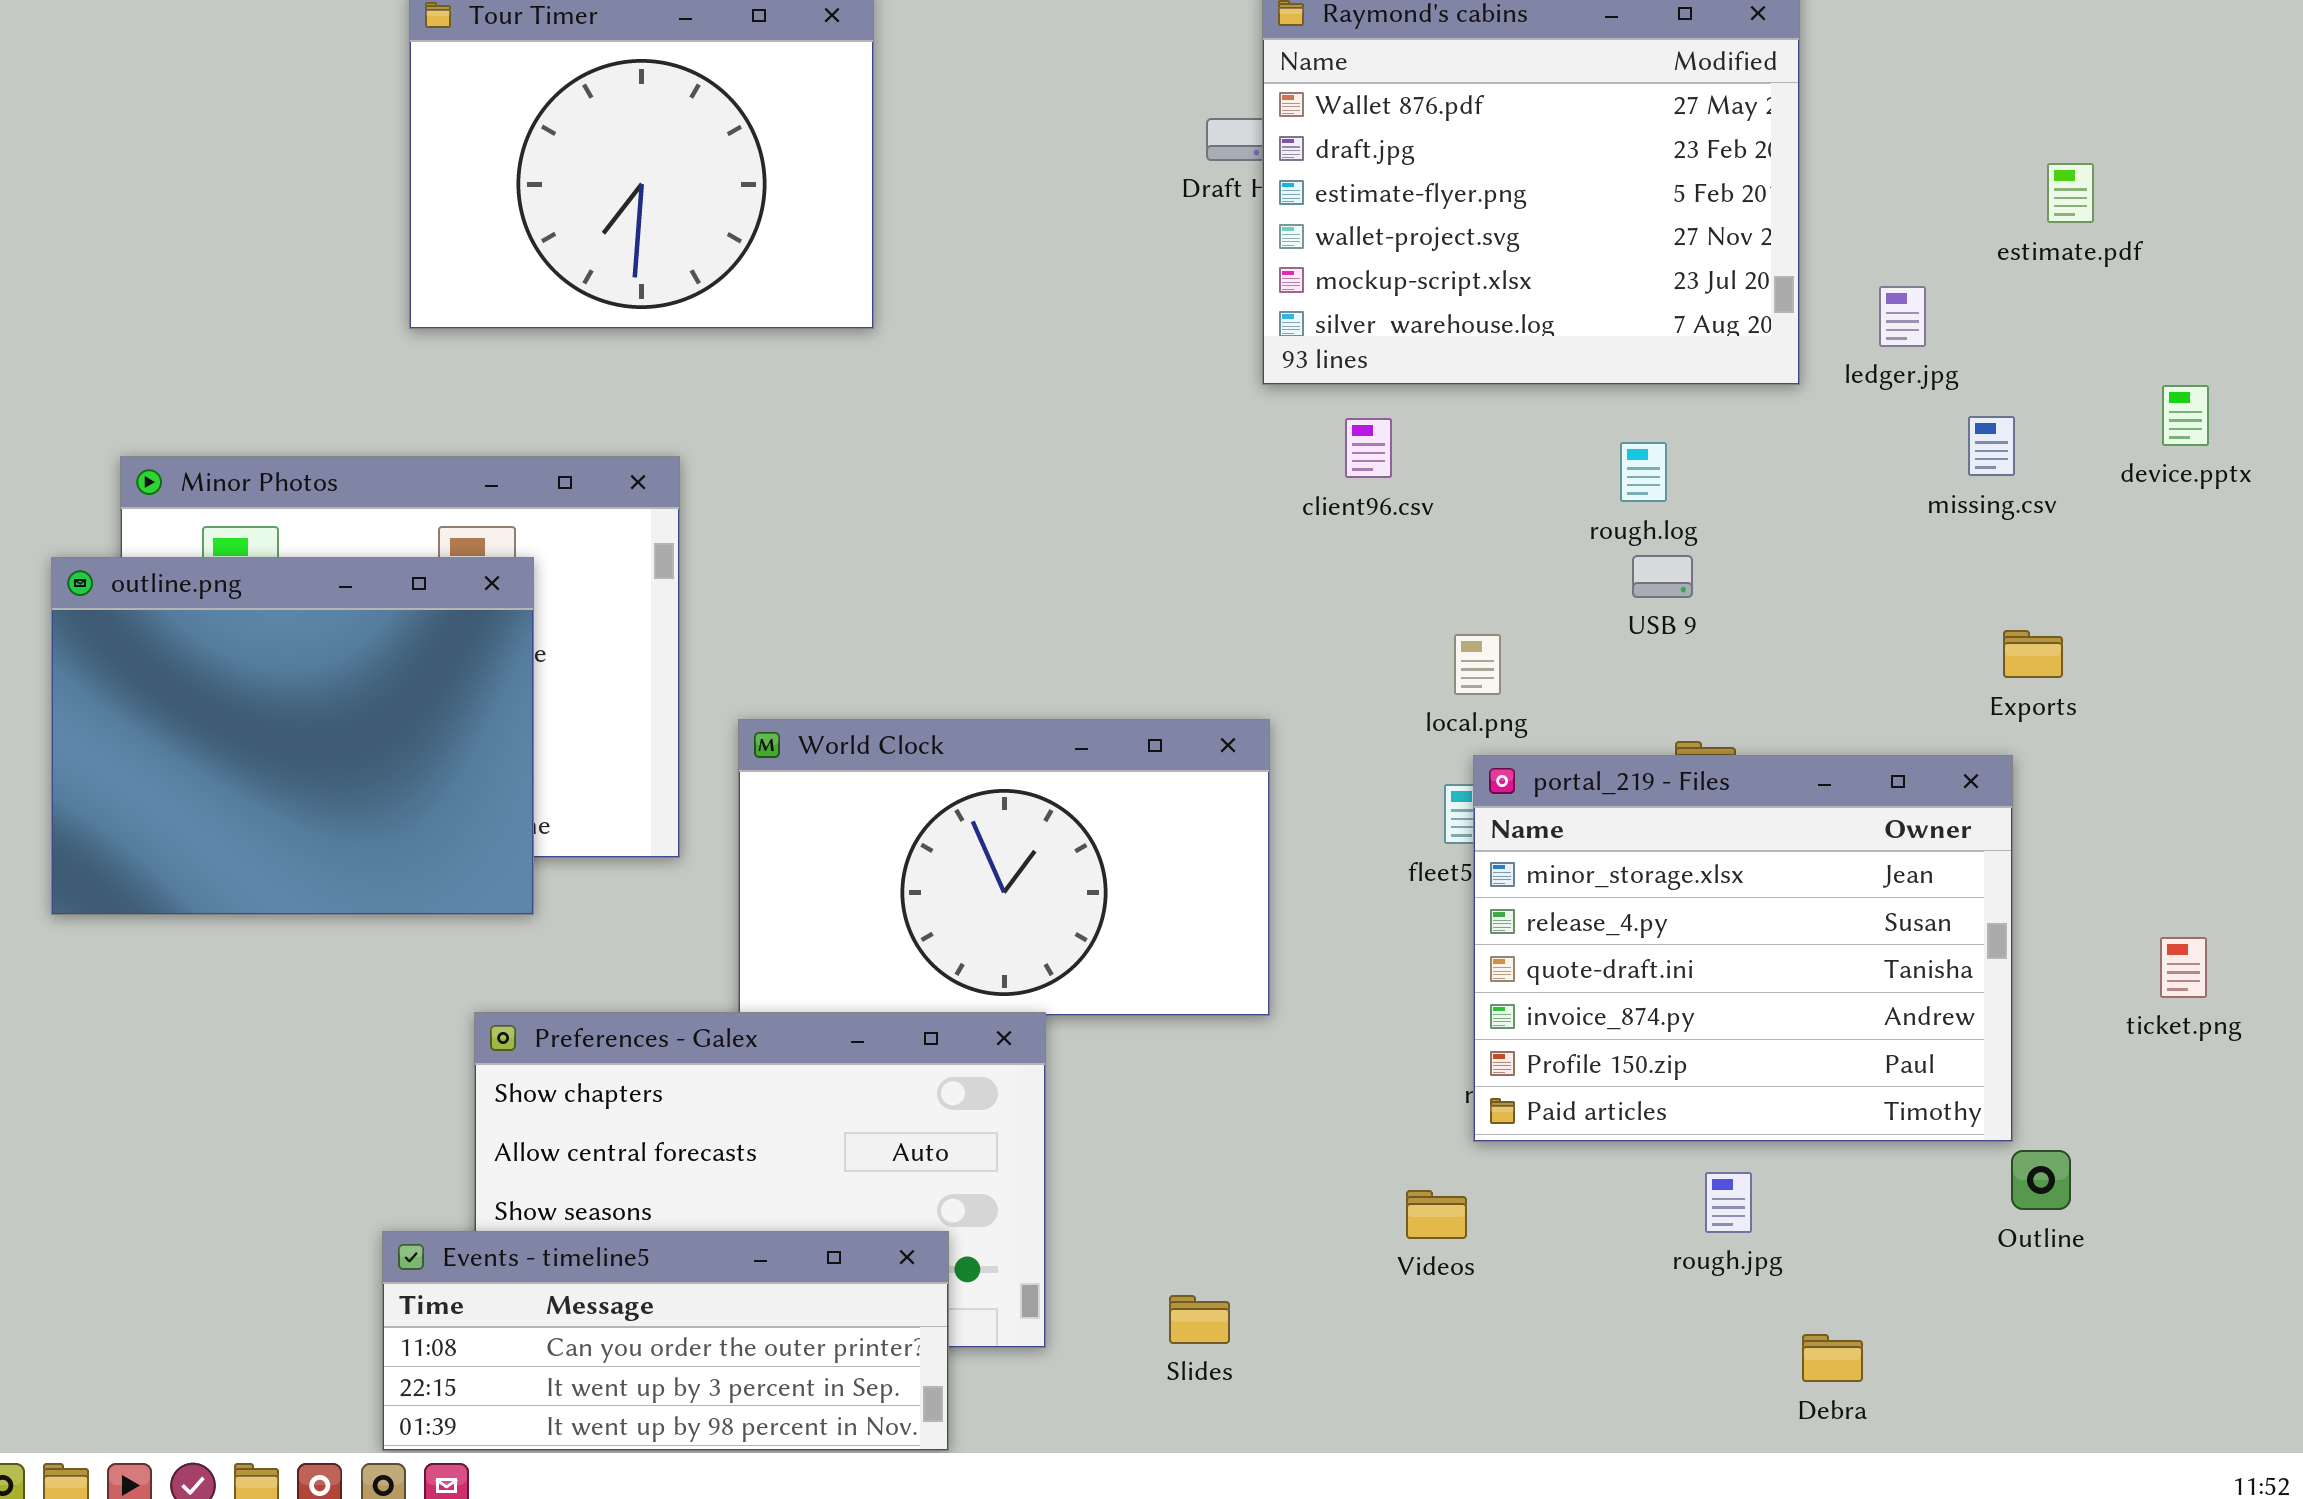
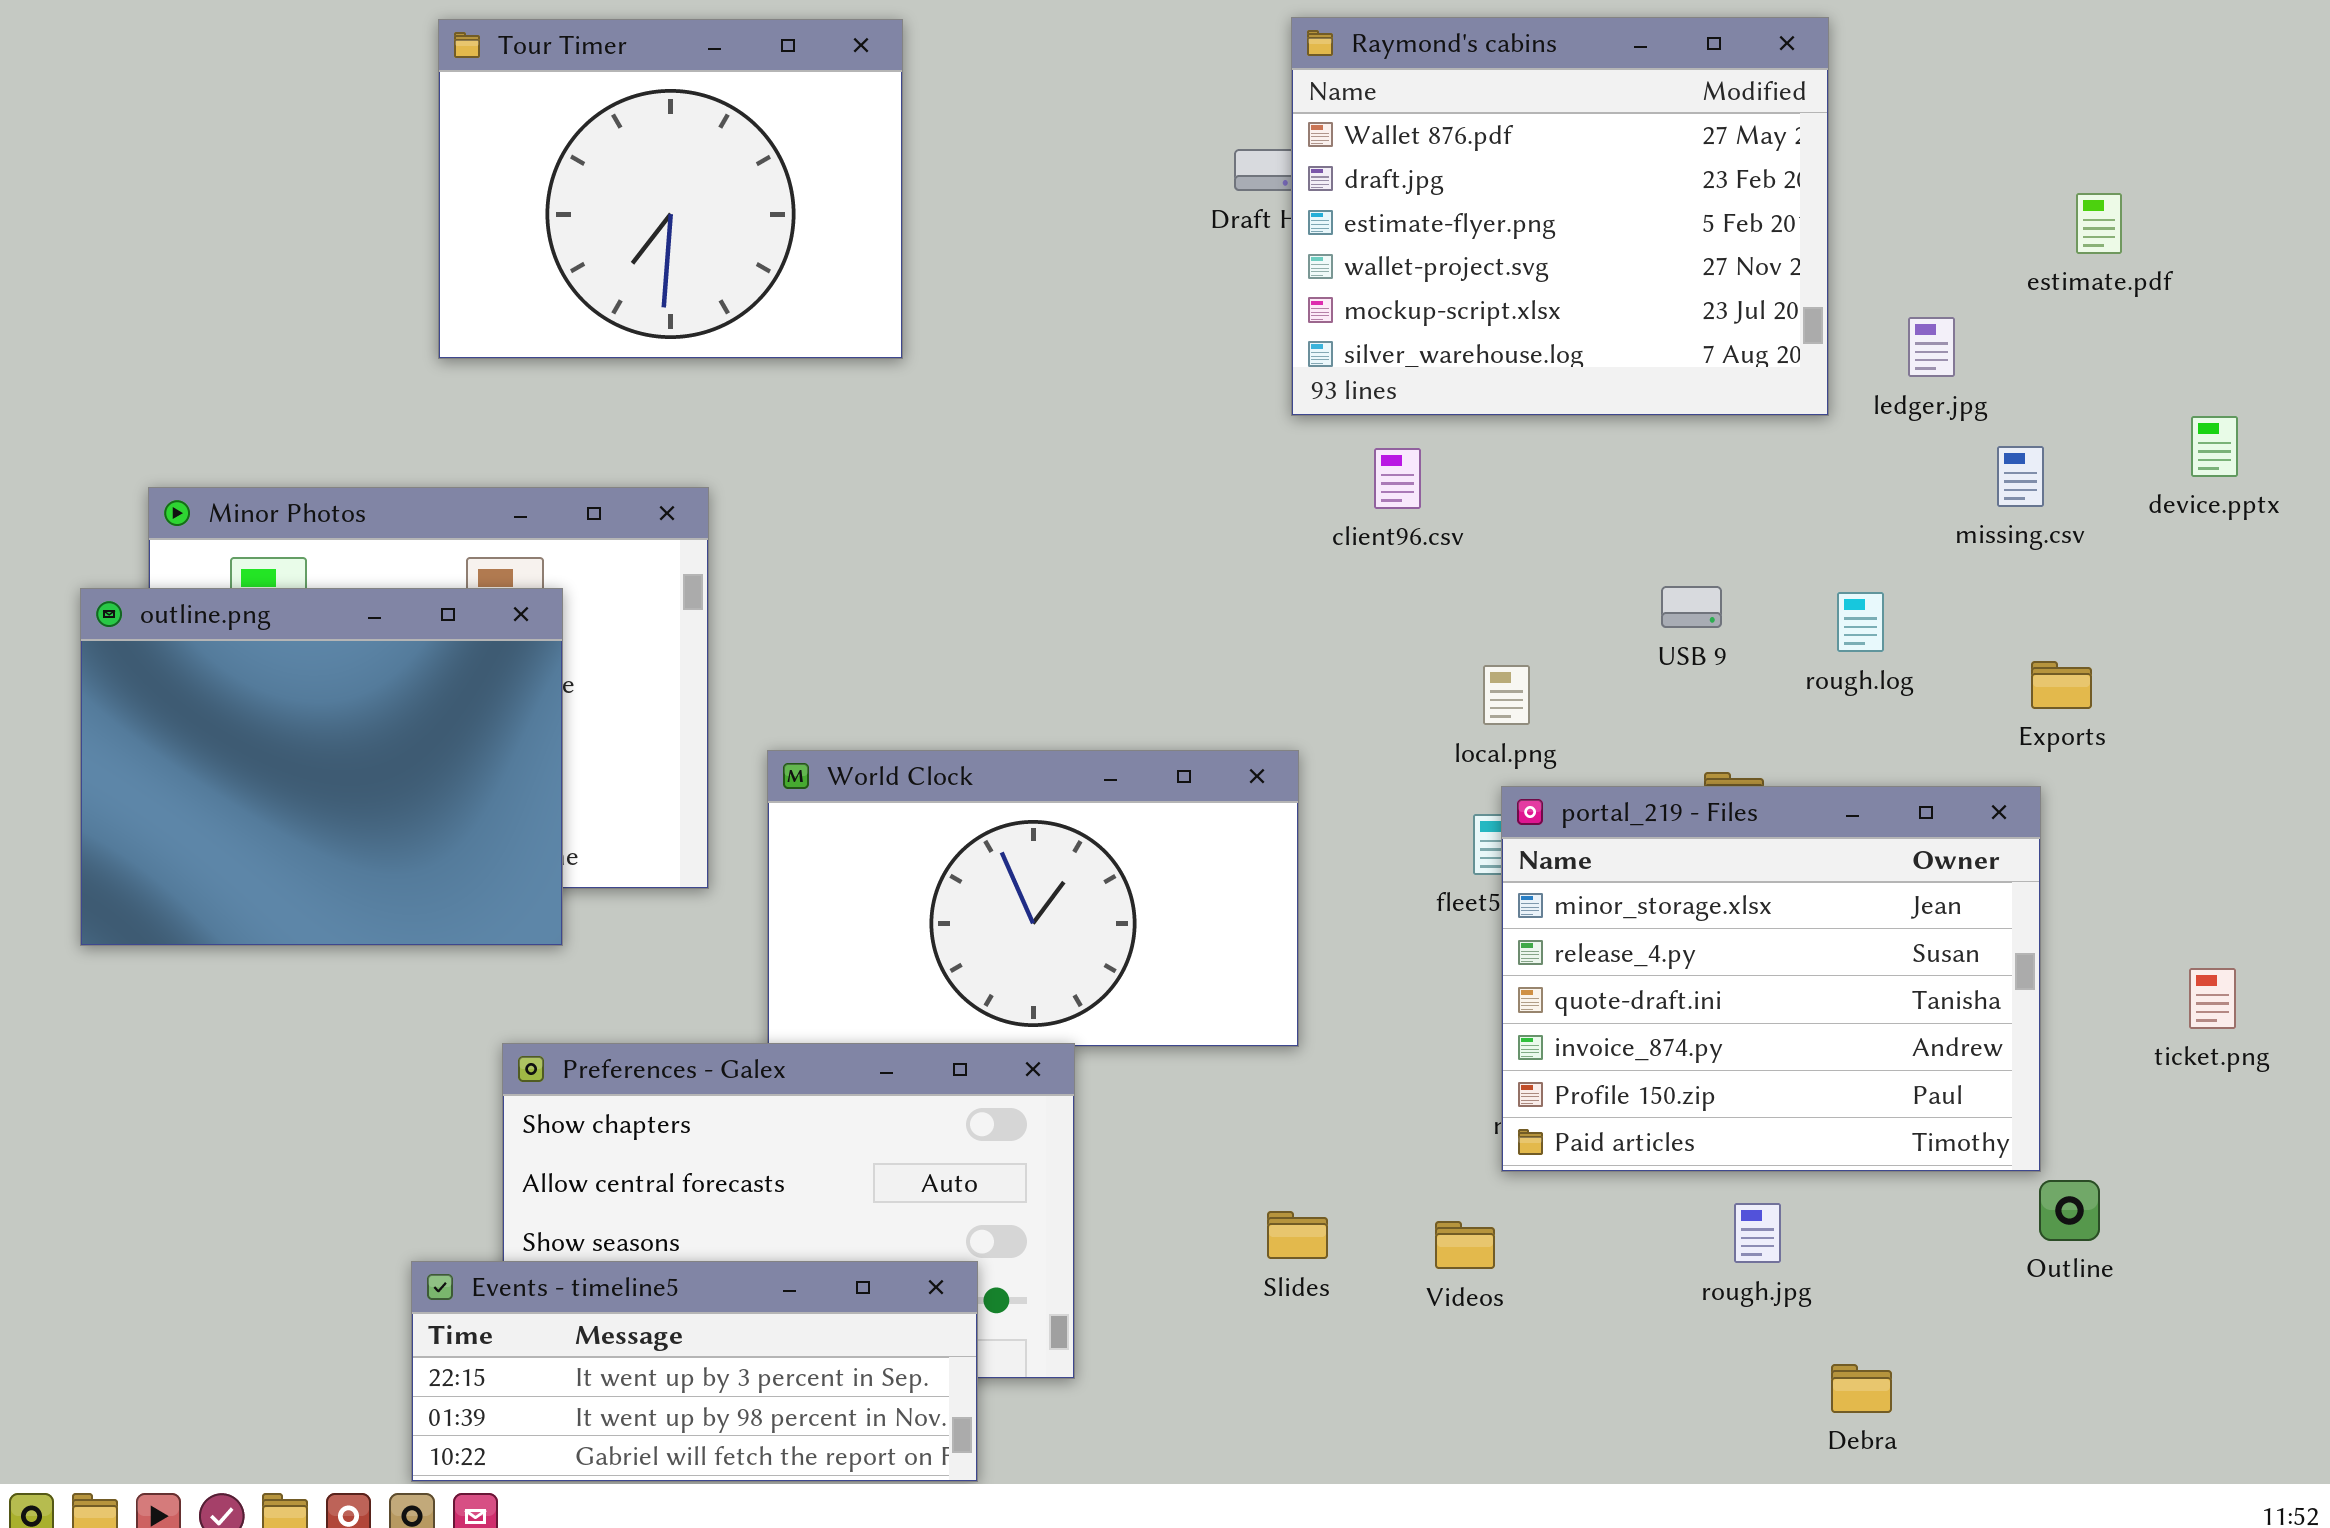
rough.log: [1620,442,1667,502] -> [1837,592,1884,652], moved
Events - timeline5: [382,1231,949,1451] -> [411,1261,978,1482], scrolled down 1 row
Slides: [1169,1295,1230,1344] -> [1267,1211,1328,1259], moved

